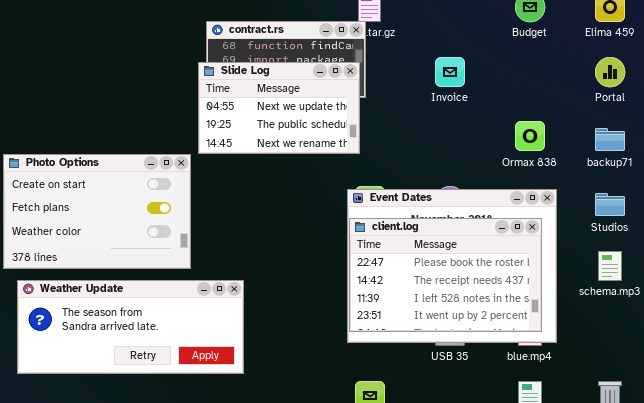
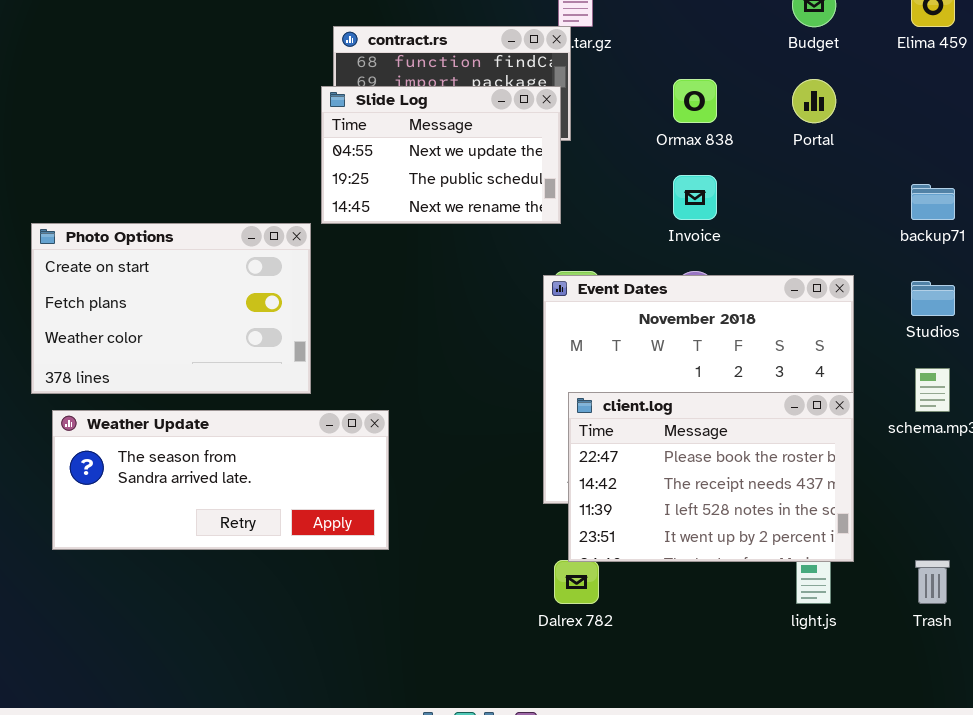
Invoice: [435,57,465,87] -> [673,175,717,220], moved
Portal: [595,57,625,87] -> [792,79,836,123], moved
Ormax 838: [515,121,545,151] -> [673,79,717,123], moved
client.log: [349,218,542,332] -> [568,392,854,562], moved

